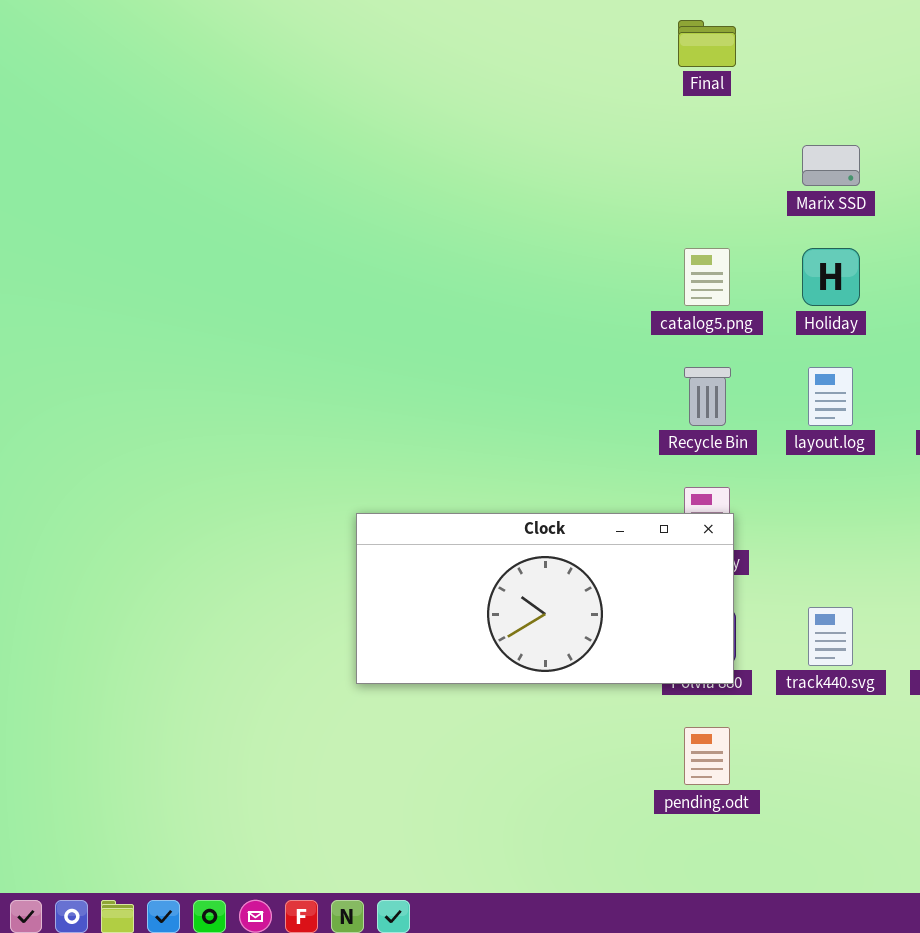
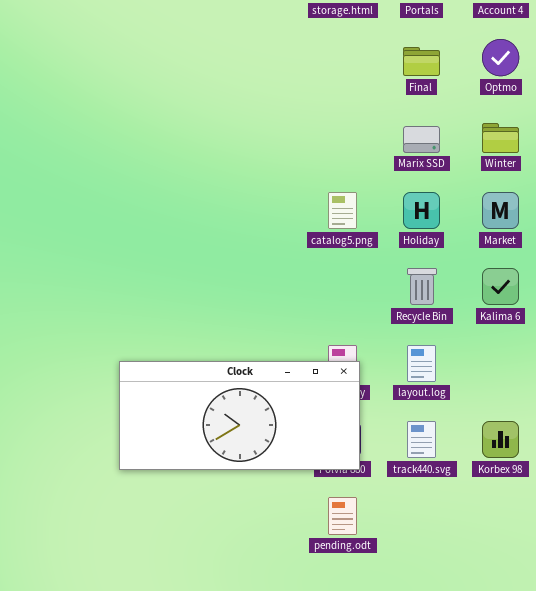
Final: [678,20,736,67] -> [403,47,440,76], moved
Recycle Bin: [684,367,731,426] -> [407,268,437,305], moved
layout.log: [808,367,853,426] -> [407,345,436,382], moved

